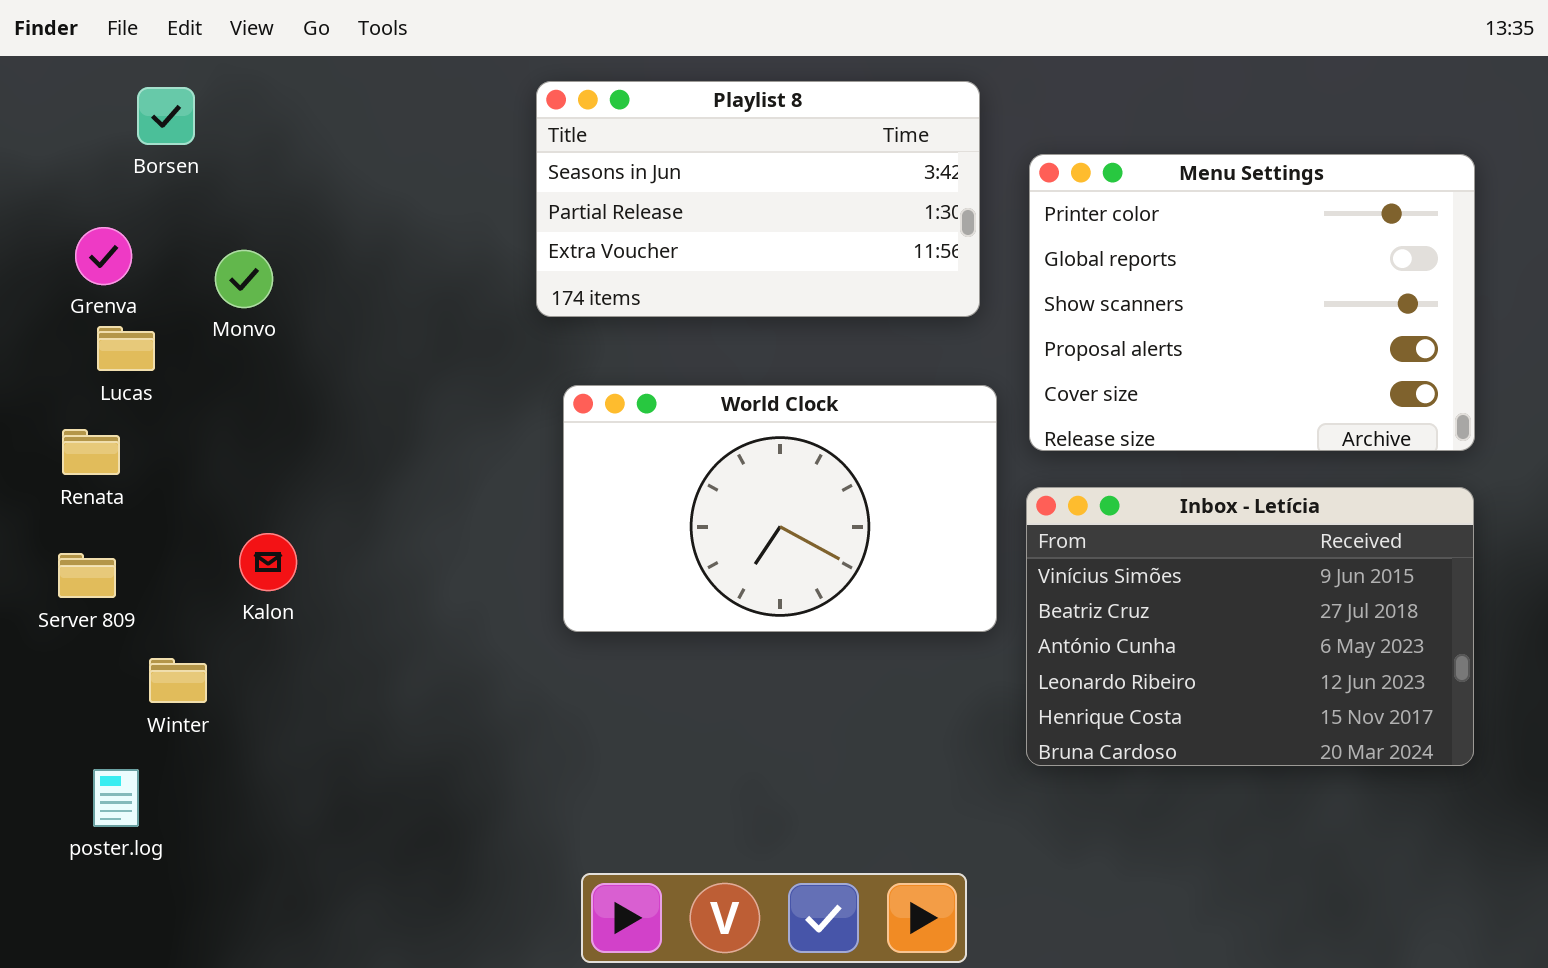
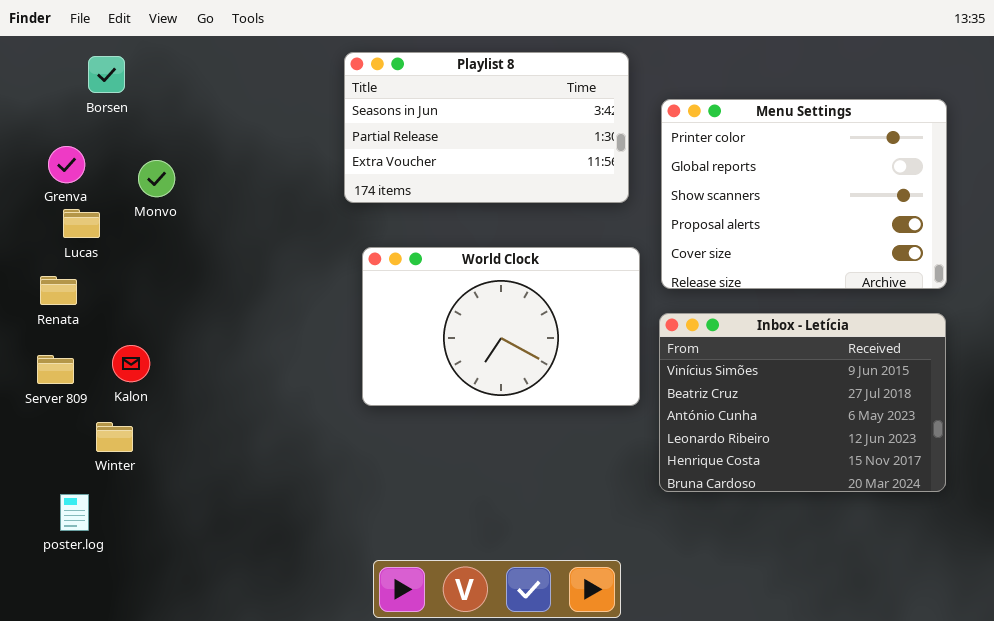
Kalon: [239,533,297,591] -> [112,345,150,382], moved

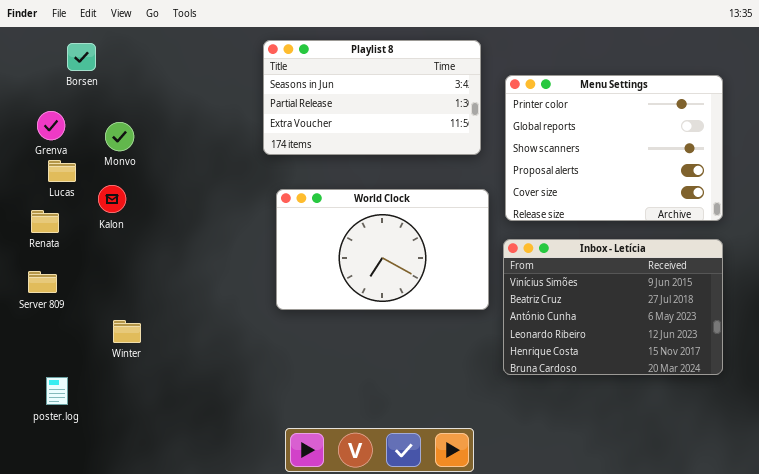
Kalon: [112,345,150,382] -> [98,185,126,213], moved
Winter: [96,422,133,452] -> [113,320,141,343], moved

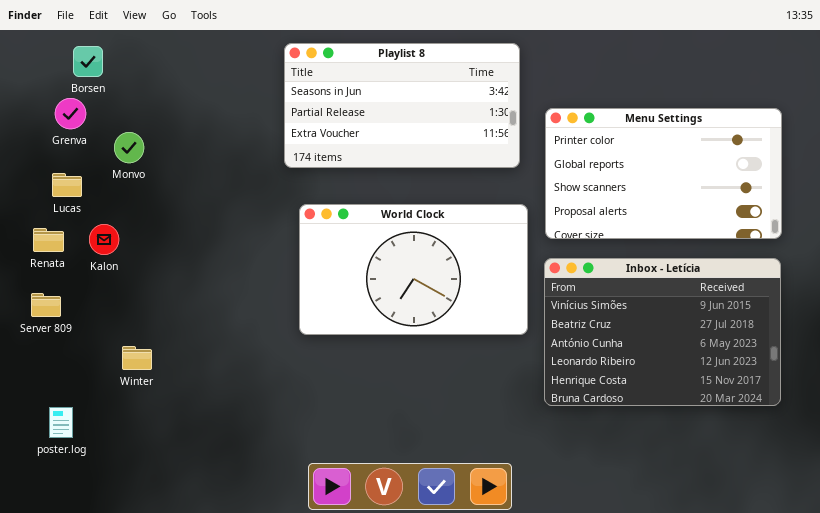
Menu Settings: [505,75,723,221] -> [545,108,782,239], resized
Grenva: [37,111,65,140] -> [55,98,86,129], moved
Kalon: [98,185,126,213] -> [89,224,119,255], moved

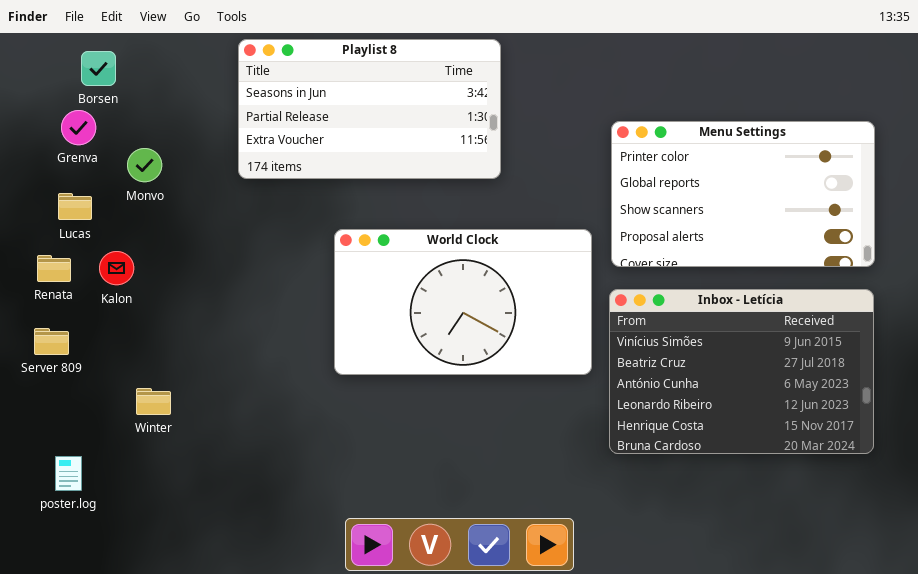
Playlist 8: [284,43,520,168] -> [238,39,501,179], moved

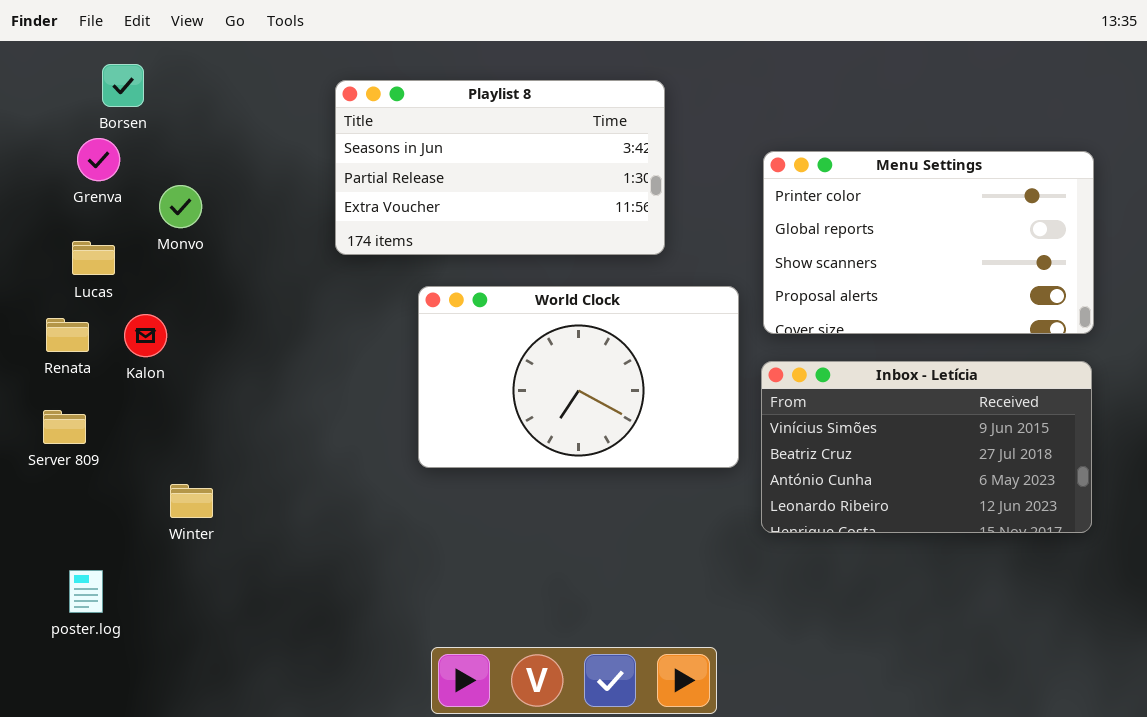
Playlist 8: [238,39,501,179] -> [335,80,665,255], moved
Inbox - Letícia: [609,289,874,454] -> [761,361,1092,533], resized

